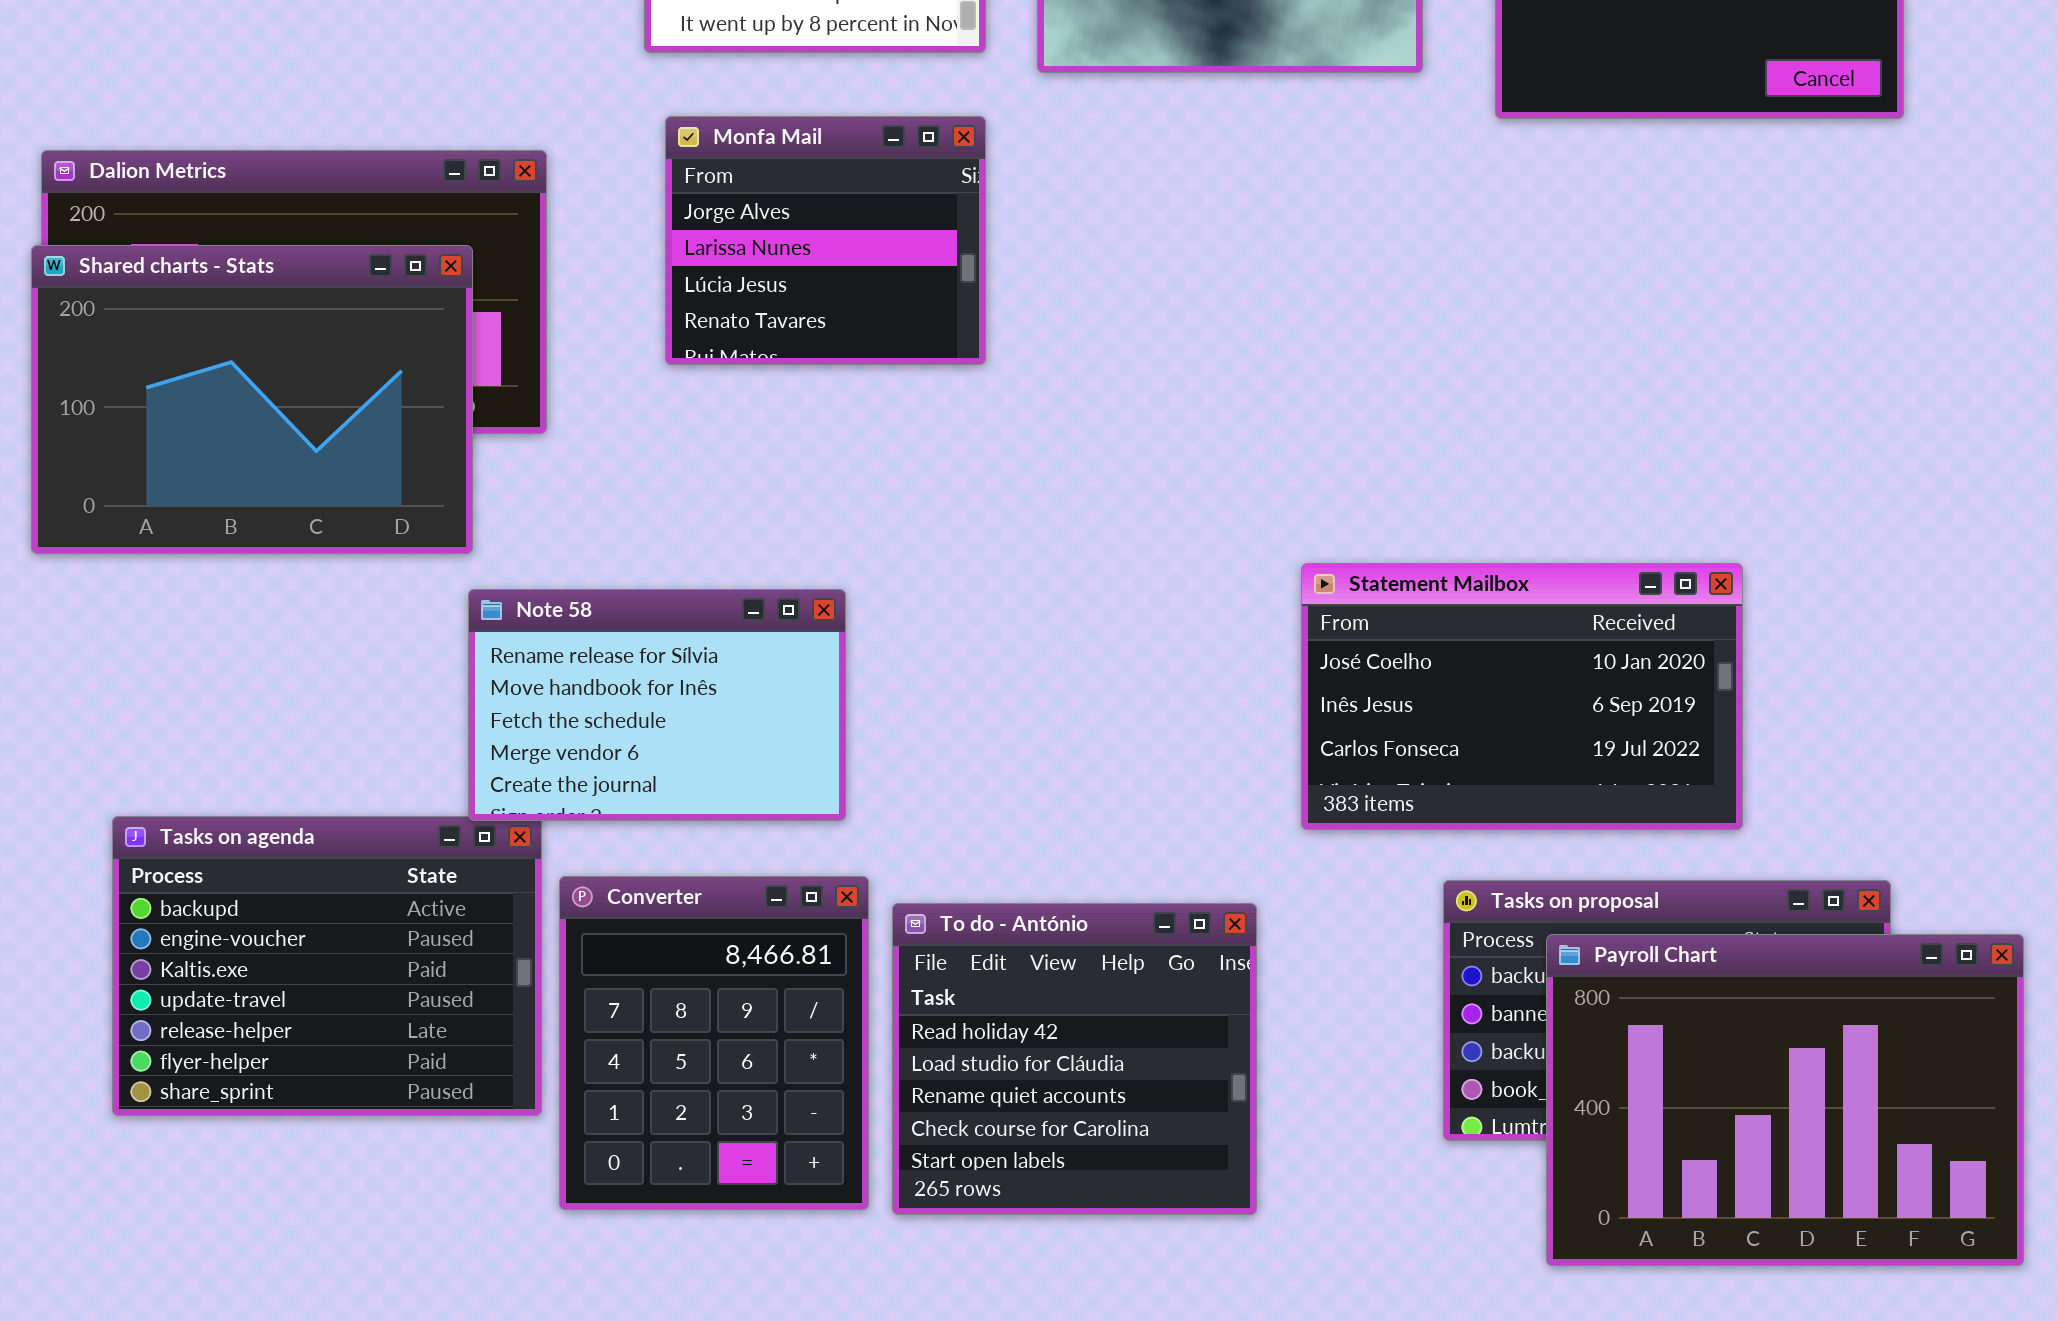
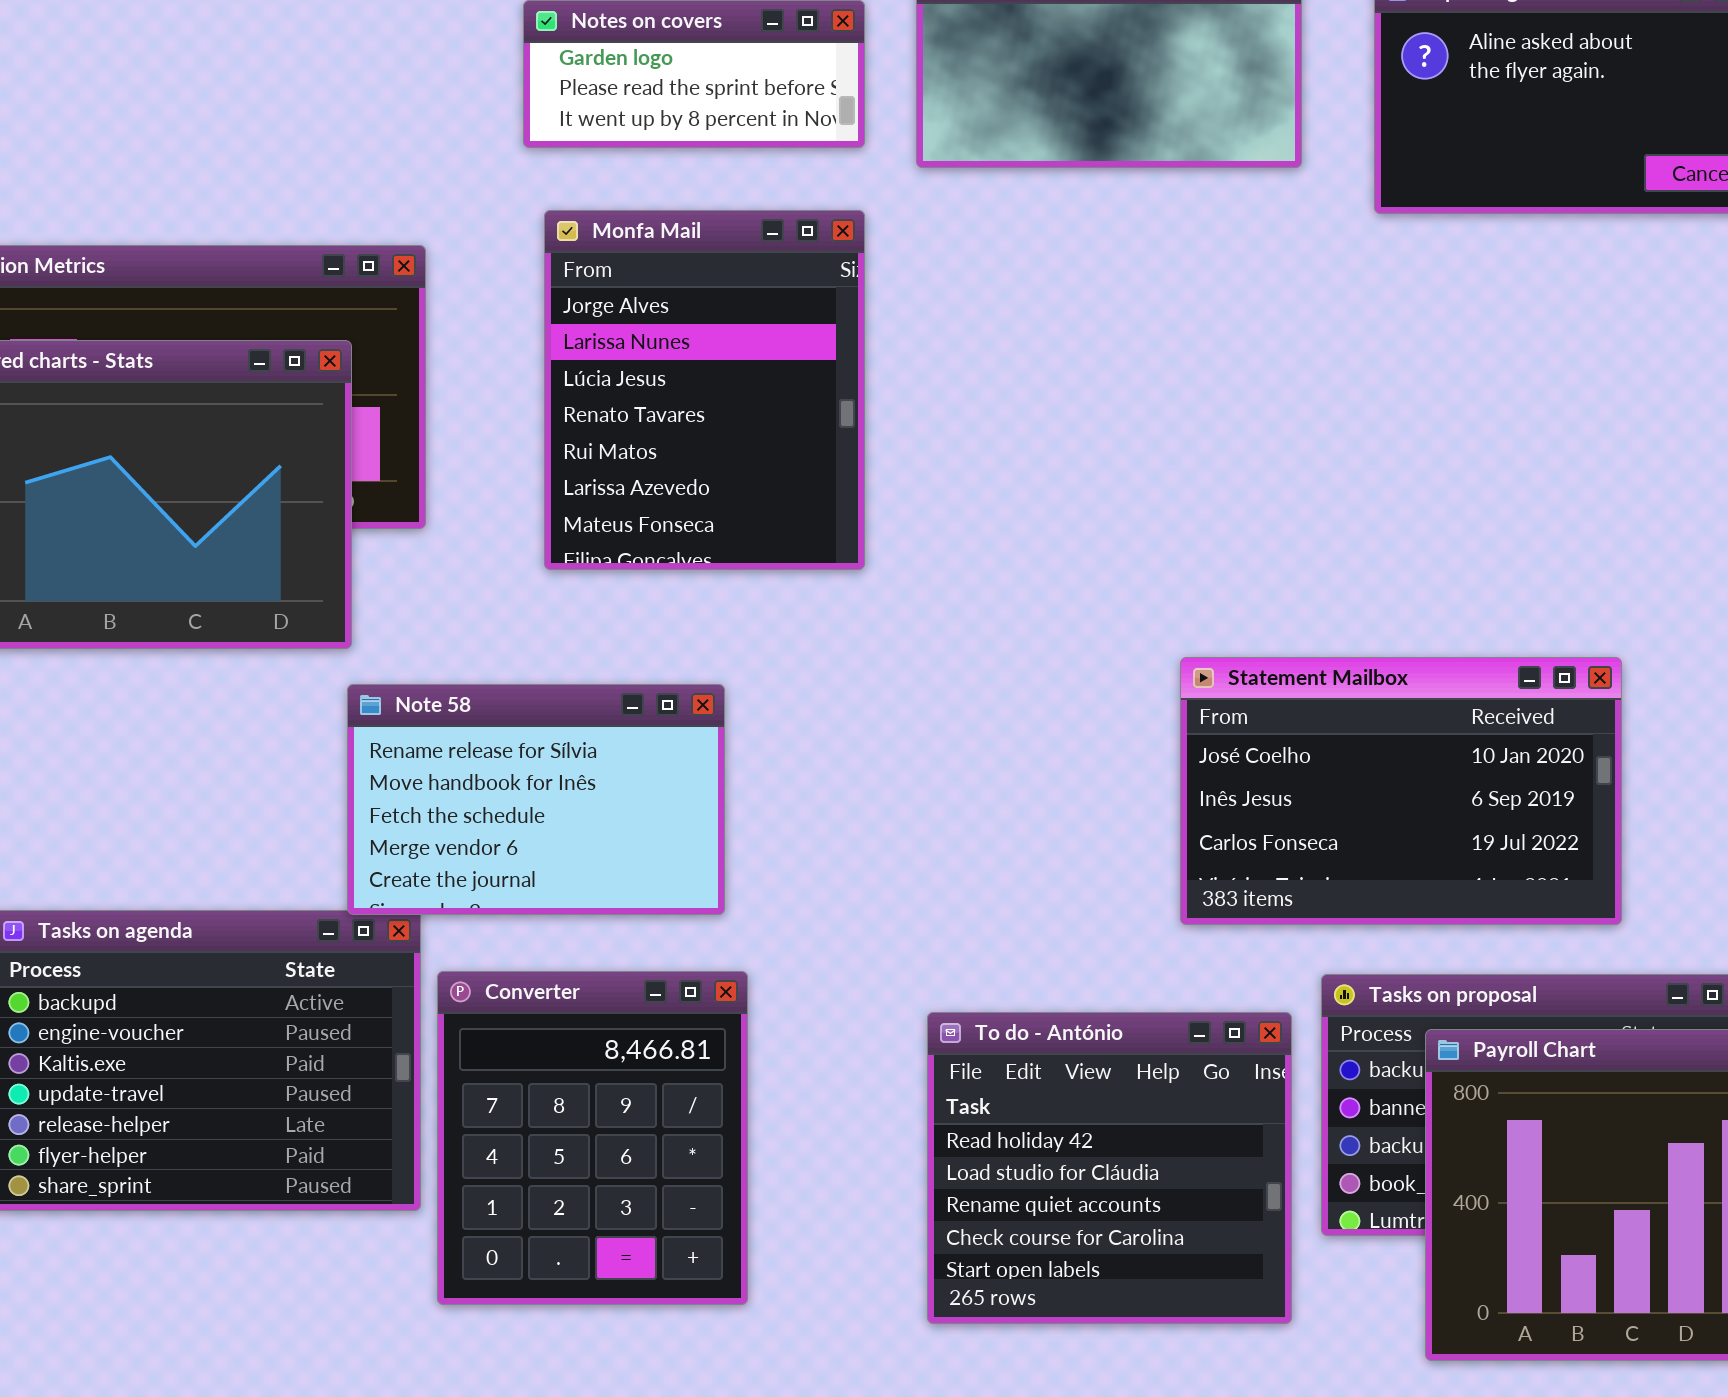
Monfa Mail: [665,116,986,365] -> [544,210,865,570], resized
To do - António: [892,903,1257,1215] -> [927,1012,1292,1324], moved

